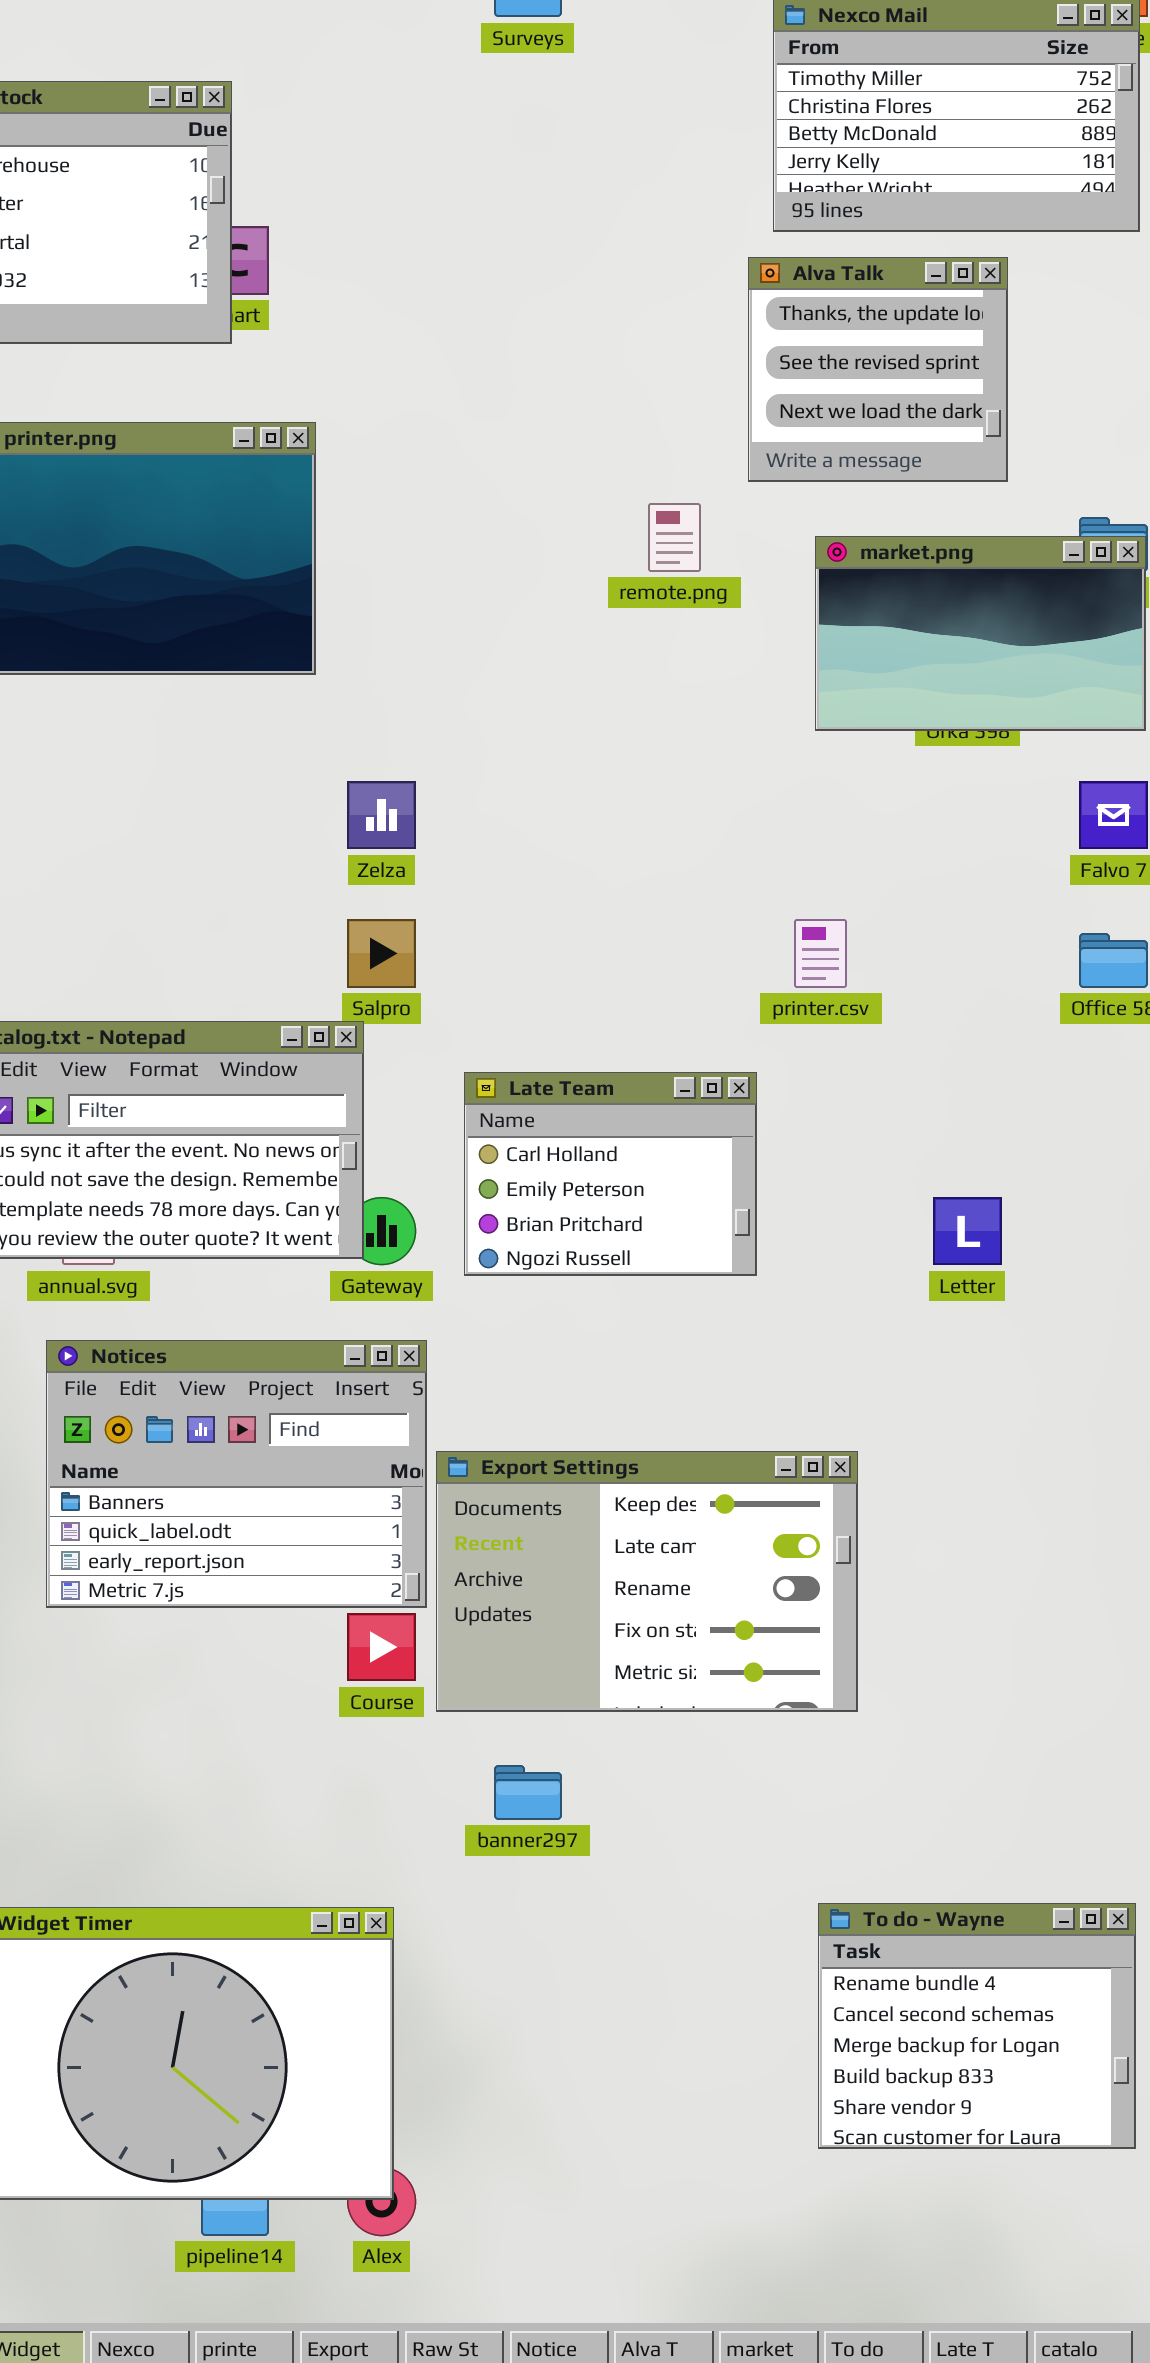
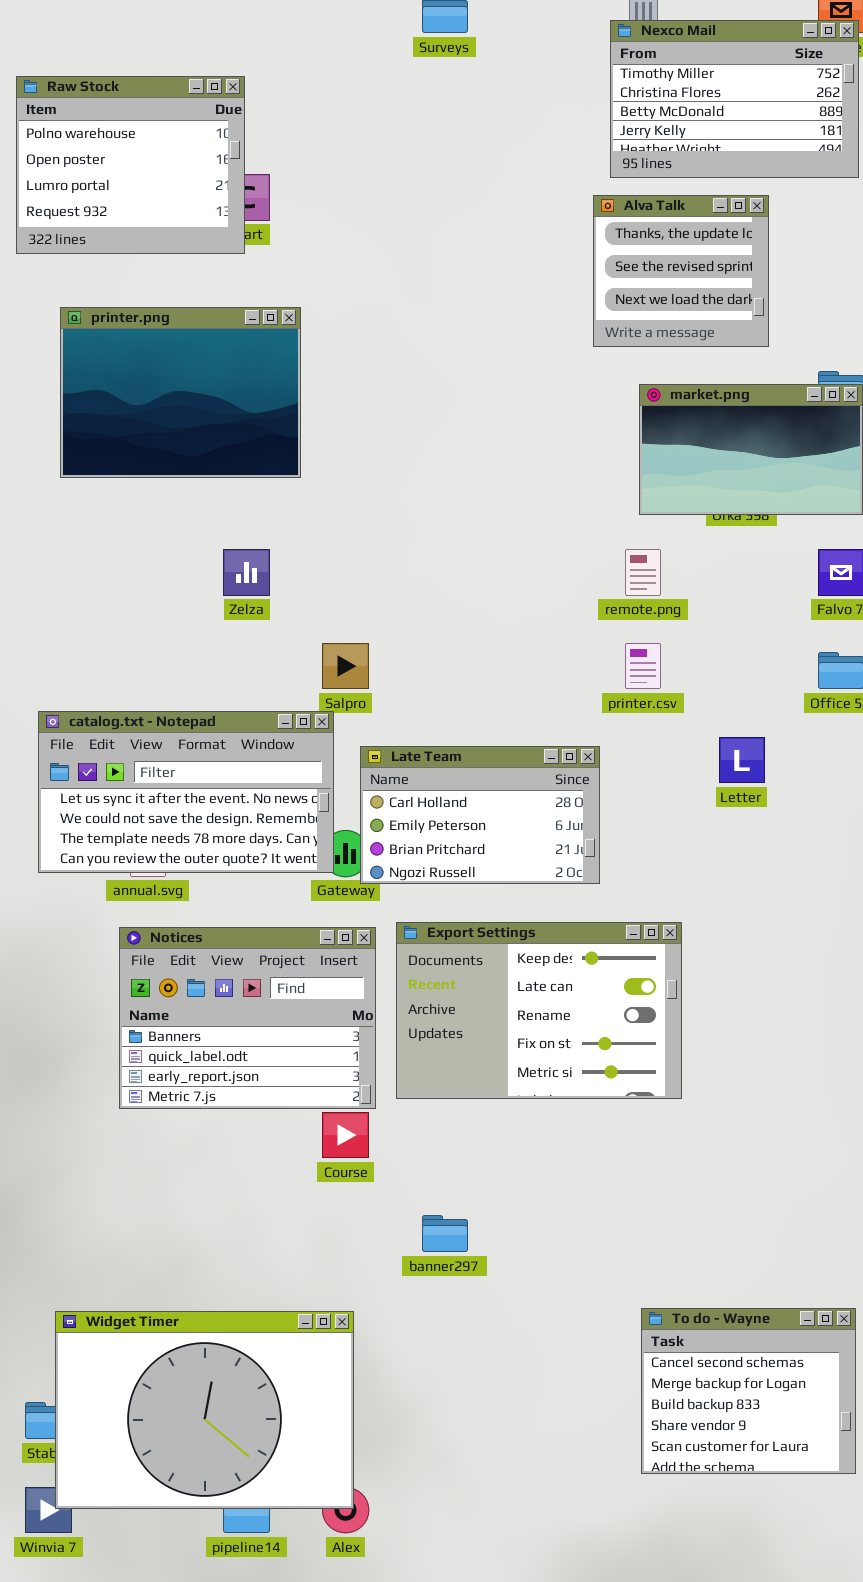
remote.png: [648,503,701,572] -> [625,549,661,596], moved
Zelza: [347,781,416,849] -> [223,549,270,596], moved
Late Team: [464,1072,757,1276] -> [360,746,600,884], resized
Letter: [933,1197,1002,1265] -> [719,737,765,783], moved
Export Settings: [436,1451,858,1712] -> [396,922,682,1099], moved
To do - Wayne: [818,1903,1136,2149] -> [641,1308,856,1474], scrolled down 1 row

